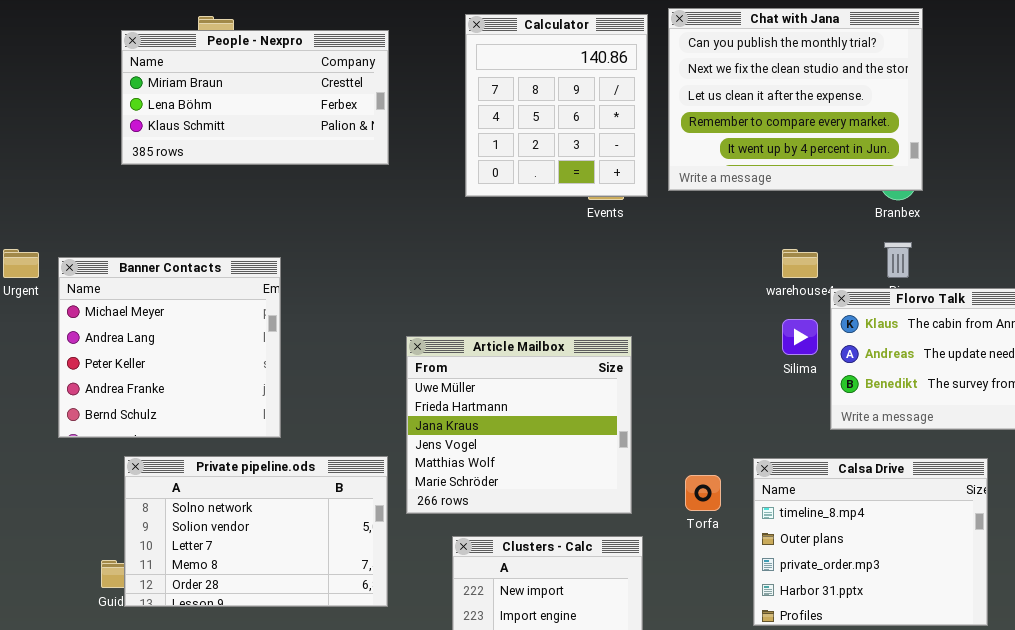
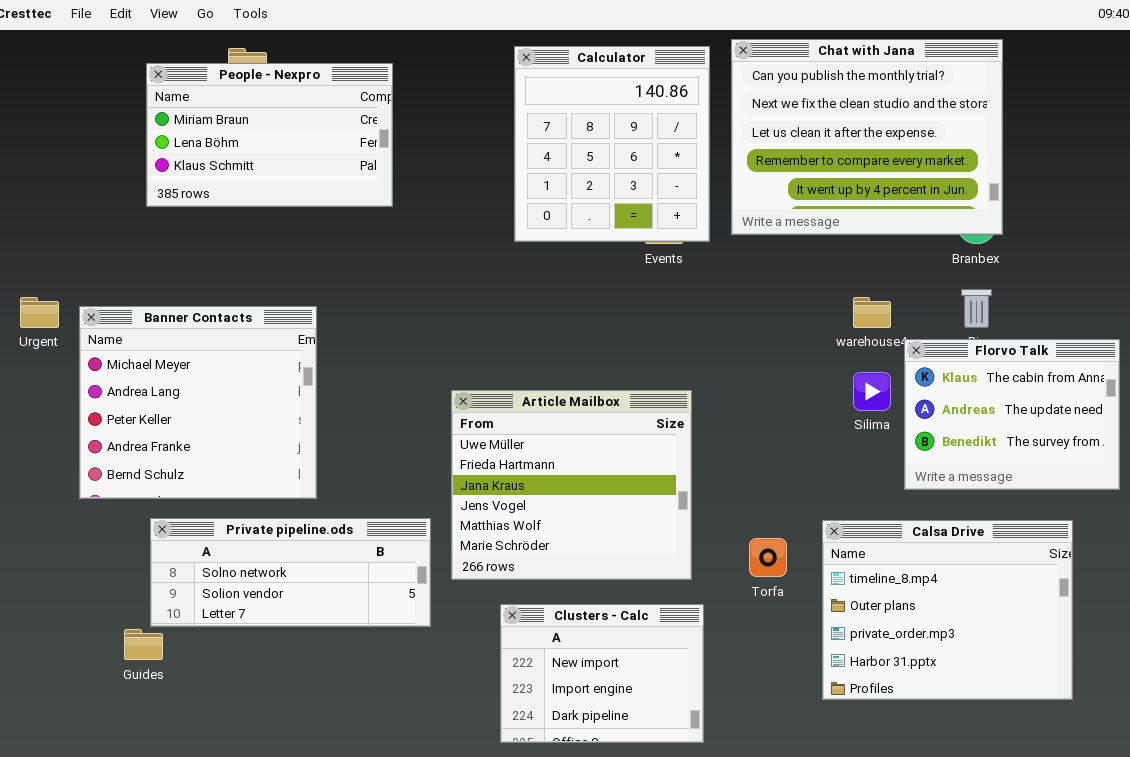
People - Nexpro: [121,30,389,165] -> [146,63,393,207], resized
Private pipeline.ods: [124,456,388,607] -> [150,518,431,627], resized

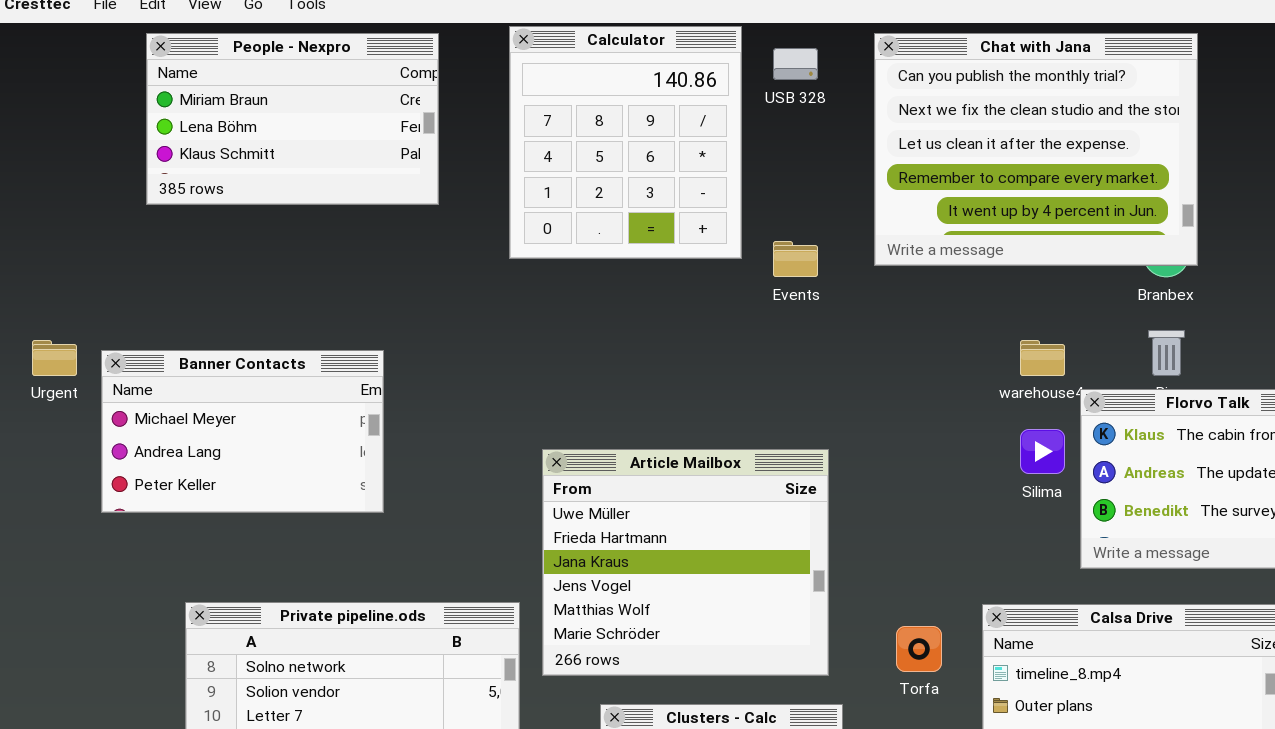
Calculator: [514,46,710,242] -> [509,26,742,259], moved
People - Nexpro: [146,63,393,207] -> [146,33,439,205], moved
Banner Contacts: [79,306,317,499] -> [101,350,384,513], resized

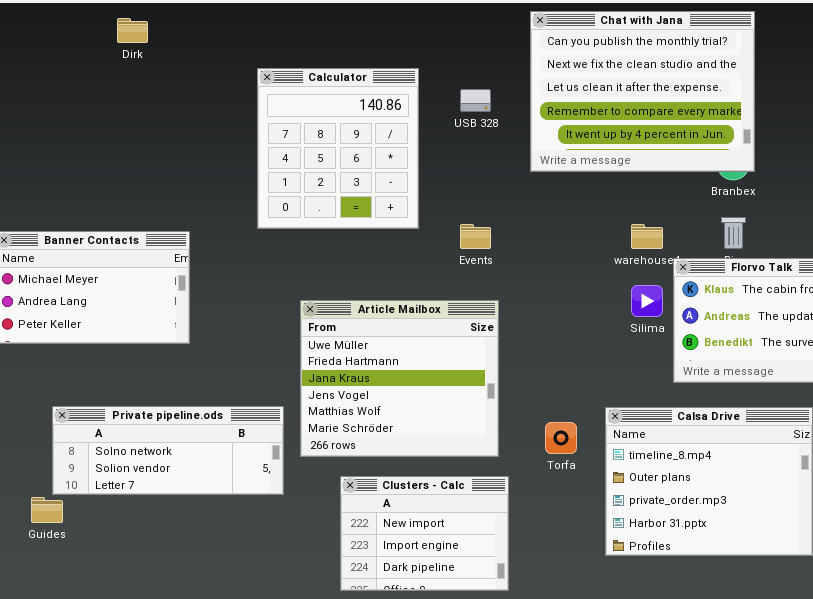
Calculator: [509,26,742,259] -> [257,68,419,229], moved
People - Nexpro: [146,33,439,205] -> none, closed
USB 328: [773,48,818,80] -> [460,89,491,112], moved
Events: [773,241,818,277] -> [460,224,491,249], moved

